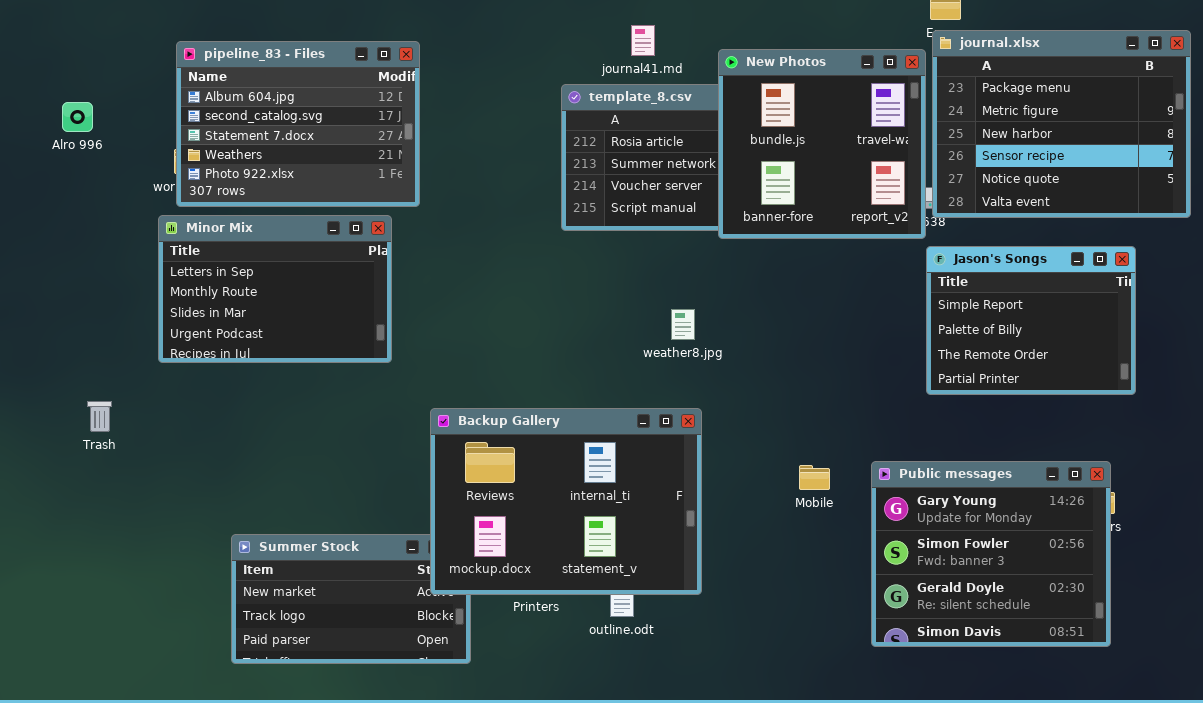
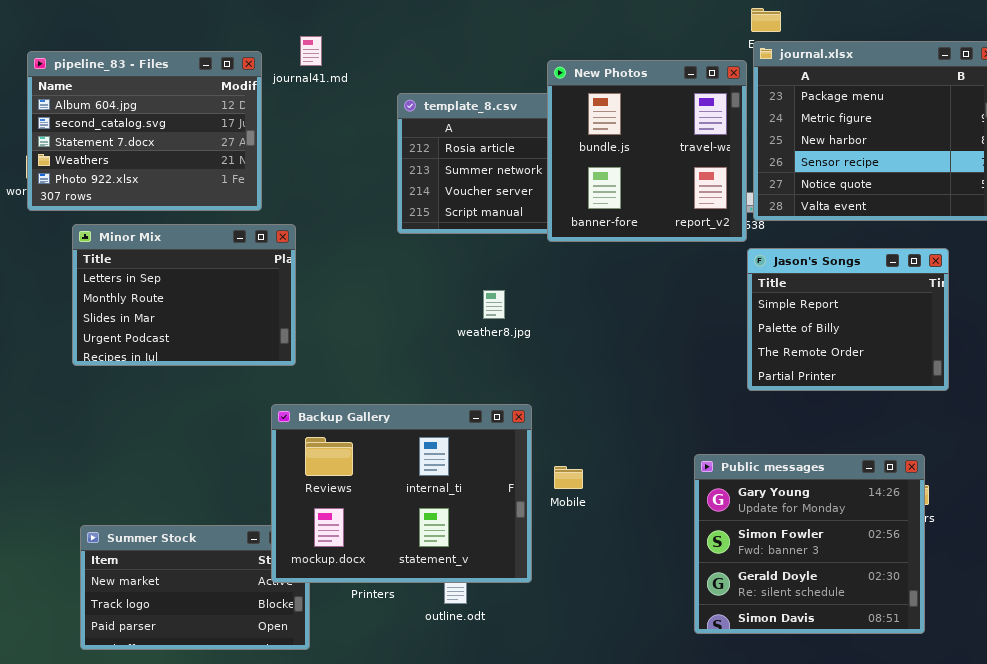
journal41.md: [631,25,655,56] -> [300,36,322,66], moved
Minor Mix: [158,215,392,363] -> [72,224,296,366], moved
weather8.jpg: [671,309,695,340] -> [483,290,505,319], moved
Mobile: [799,465,830,490] -> [554,466,583,489], moved

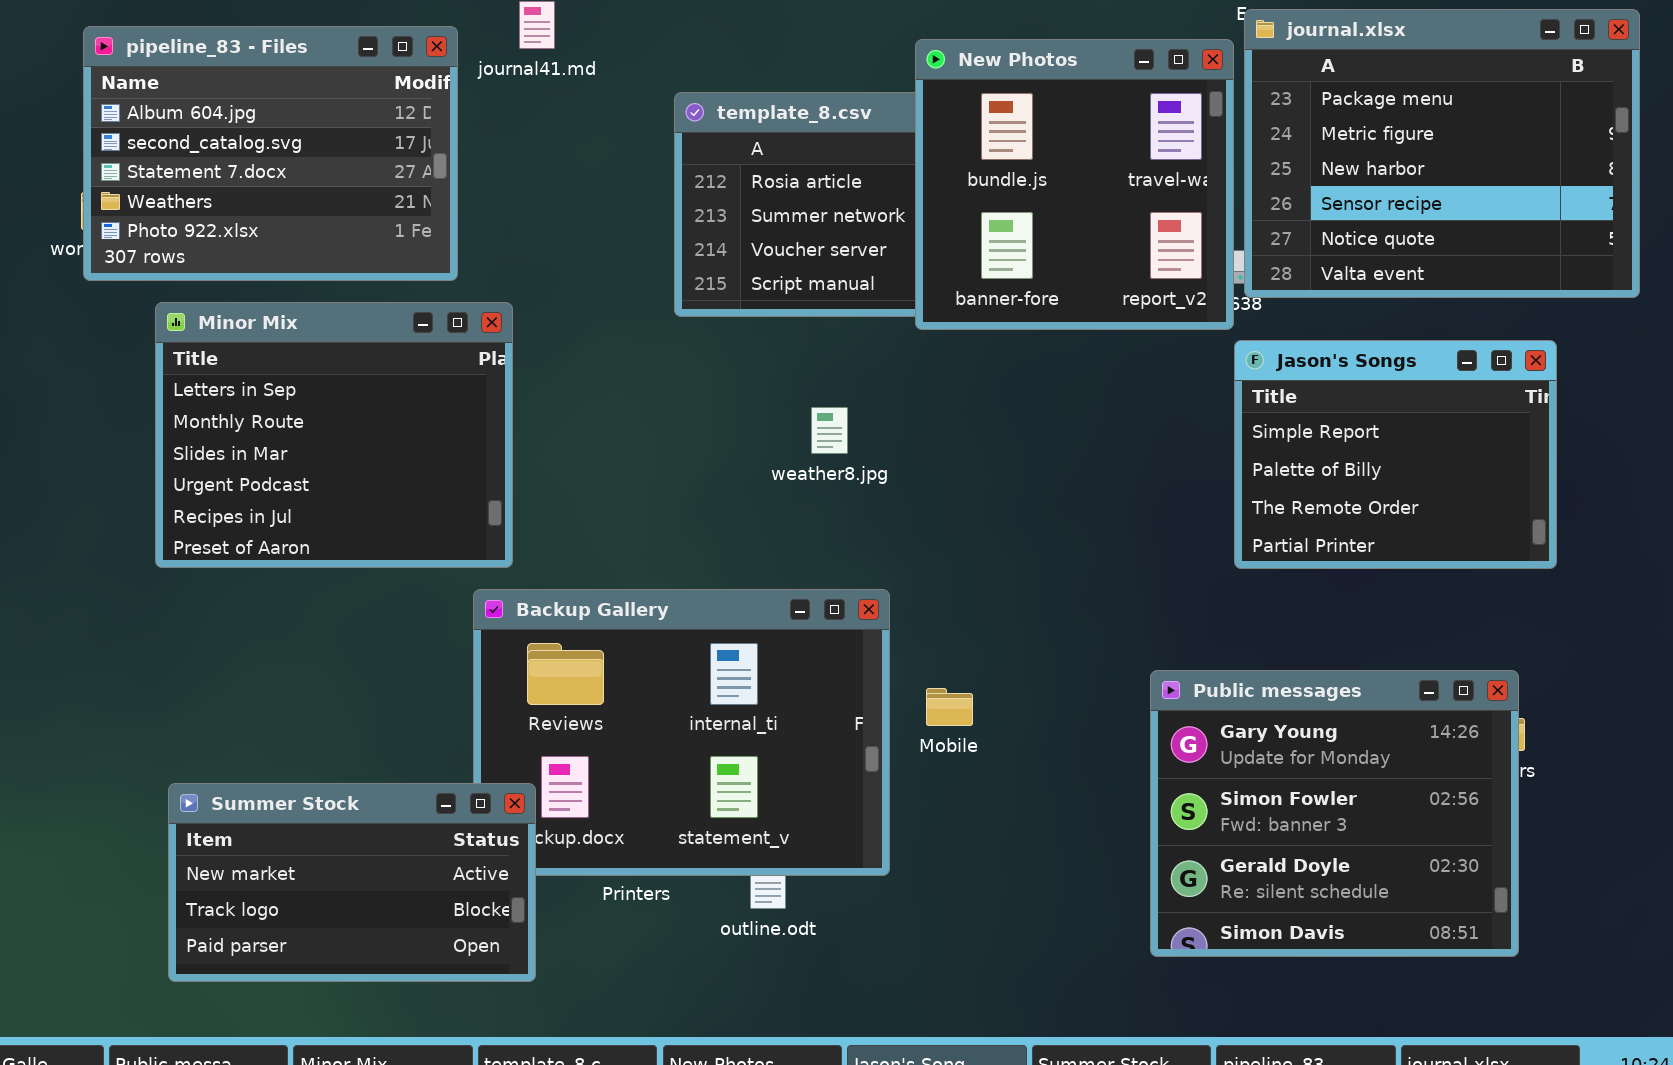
Minor Mix: [72,224,296,366] -> [155,302,513,568], resized
Summer Stock: [80,525,310,650] -> [168,783,536,982], raised

